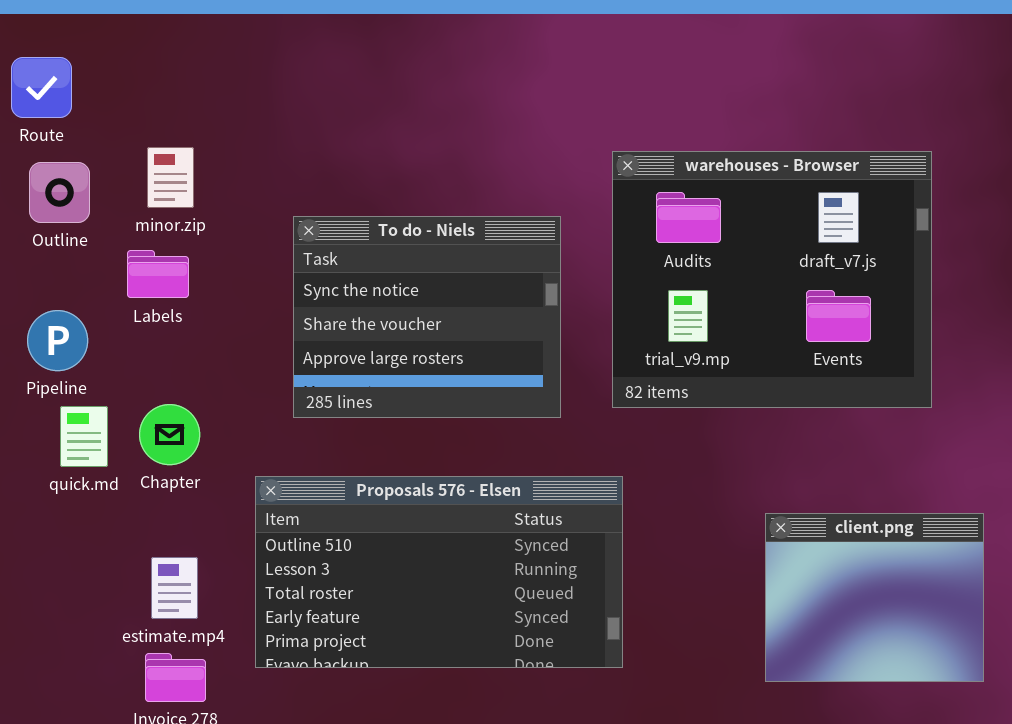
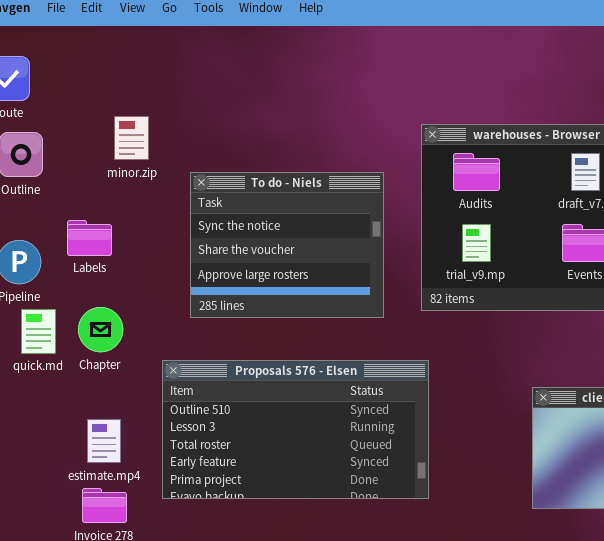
minor.zip: [147,147,194,208] -> [114,116,149,160], moved
Labels: [127,250,189,298] -> [67,220,112,256], moved

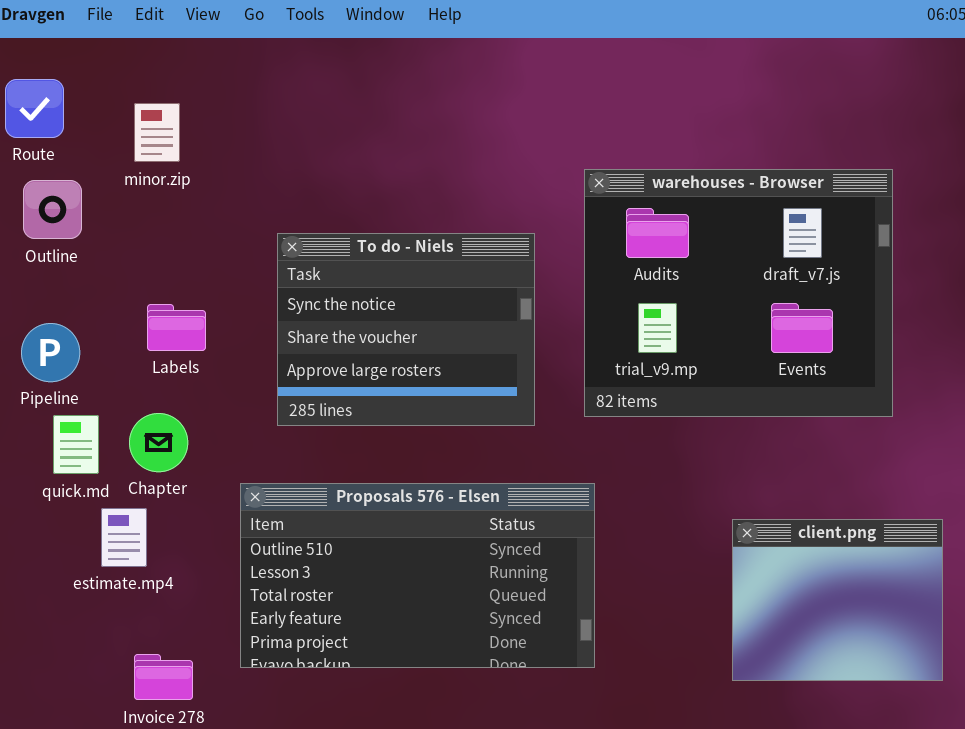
minor.zip: [114,116,149,160] -> [134,103,180,162], moved
Labels: [67,220,112,256] -> [147,304,206,351], moved
estimate.mp4: [87,419,121,463] -> [101,508,147,567], moved

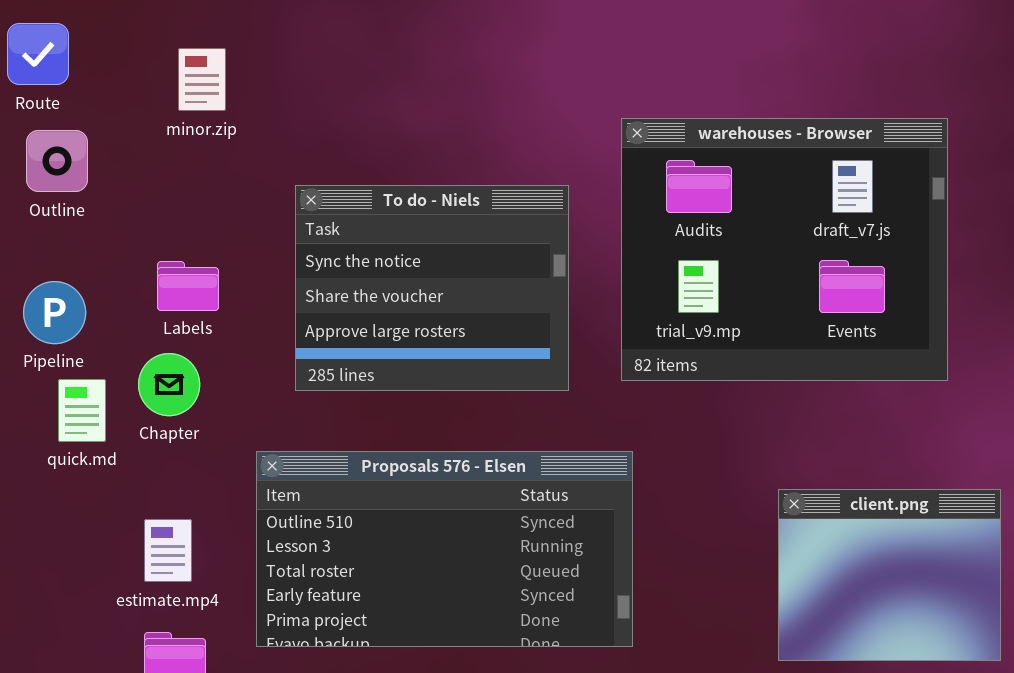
minor.zip: [134,103,180,162] -> [178,48,226,111], moved
Chapter: [129,413,188,472] -> [138,353,200,416], moved
estimate.mp4: [101,508,147,567] -> [144,519,192,582], moved

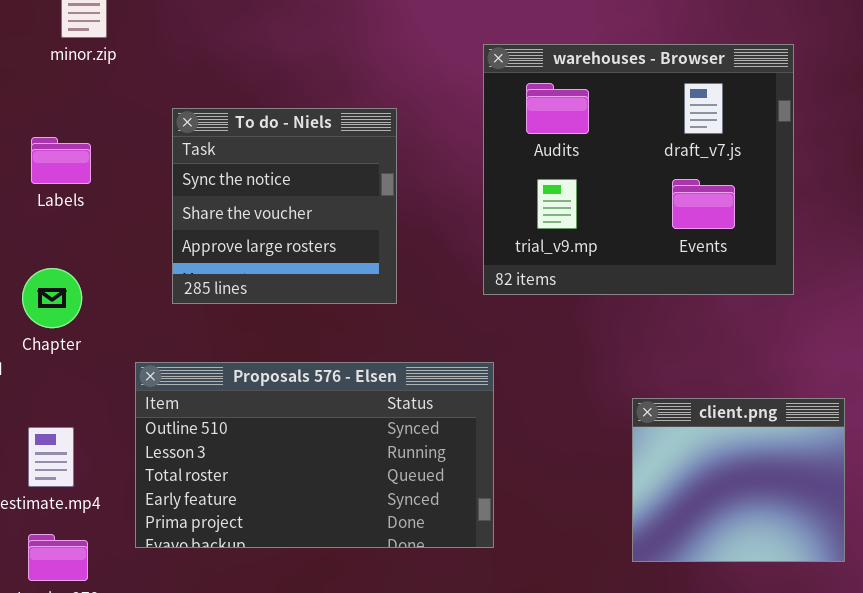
To do - Niels: [295,185,569,391] -> [172,108,397,304], resized
Labels: [157,261,219,311] -> [31,137,91,184], moved

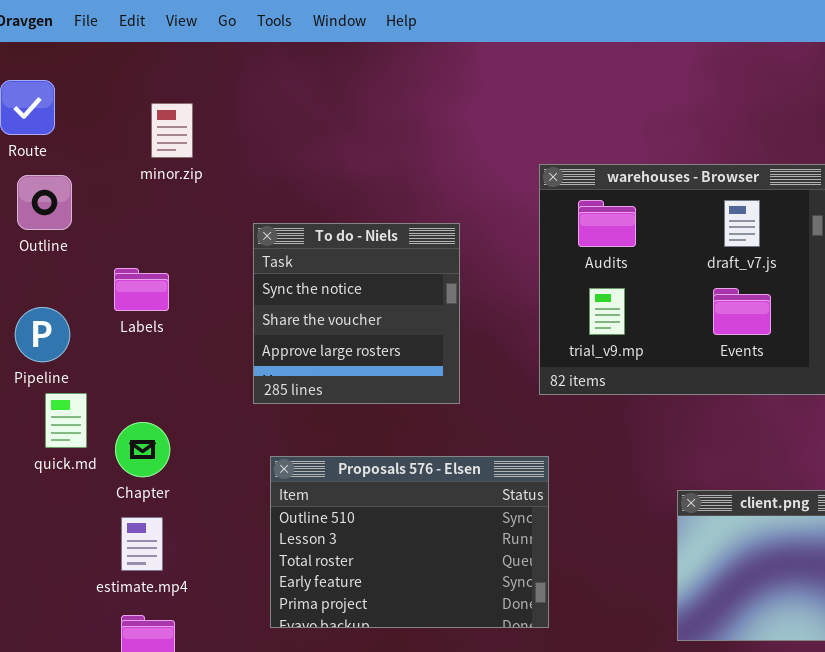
Labels: [31,137,91,184] -> [114,268,169,311], moved
Chapter: [22,268,82,328] -> [115,422,170,477], moved
Proposals 576 - Elsen: [135,362,494,548] -> [270,456,549,628], resized

